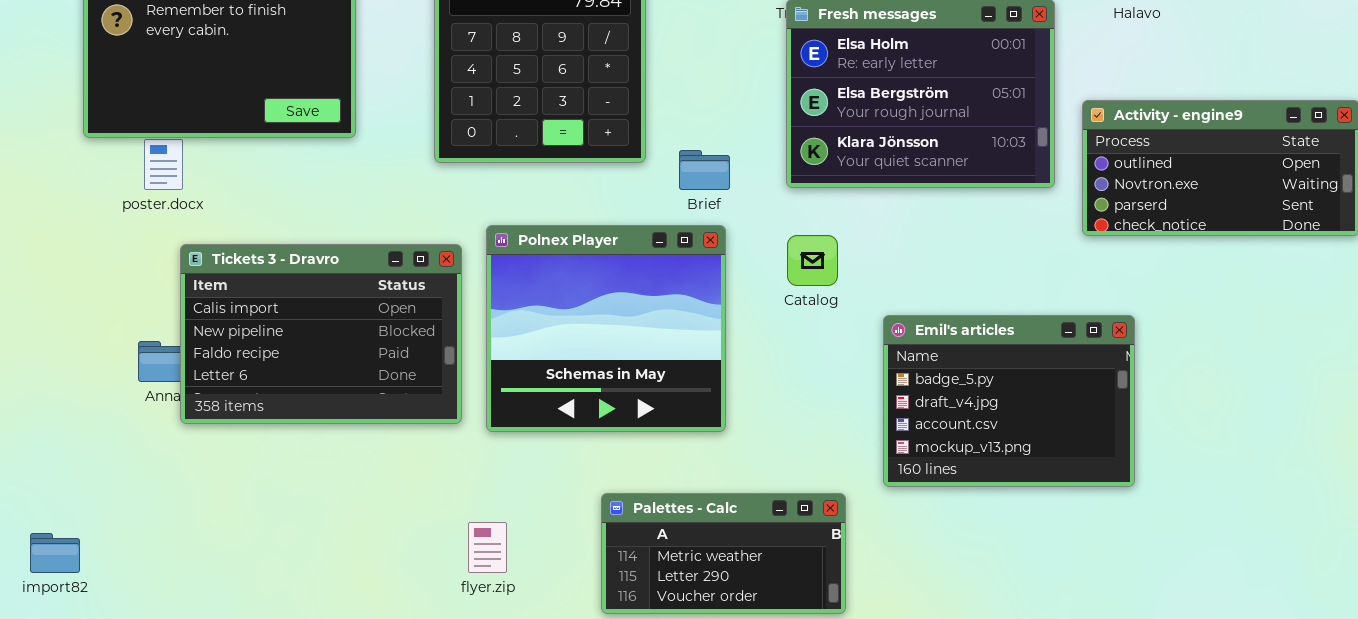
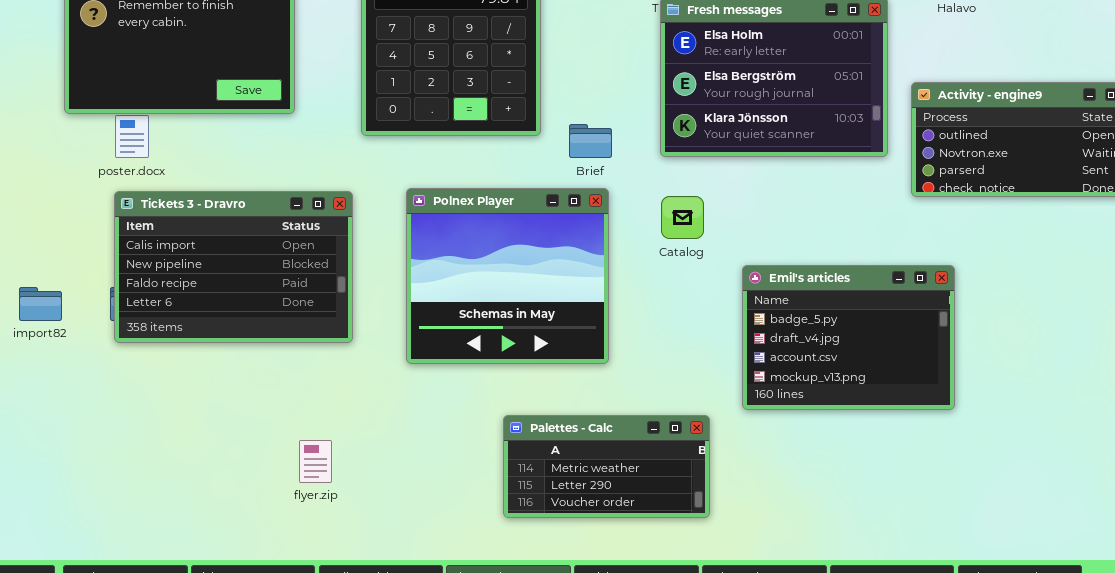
Tickets 3 - Dravro: [180,244,462,424] -> [114,191,353,343], moved
flyer.zip: [468,522,507,573] -> [299,440,332,483], moved
import82: [30,533,80,573] -> [19,287,62,321], moved

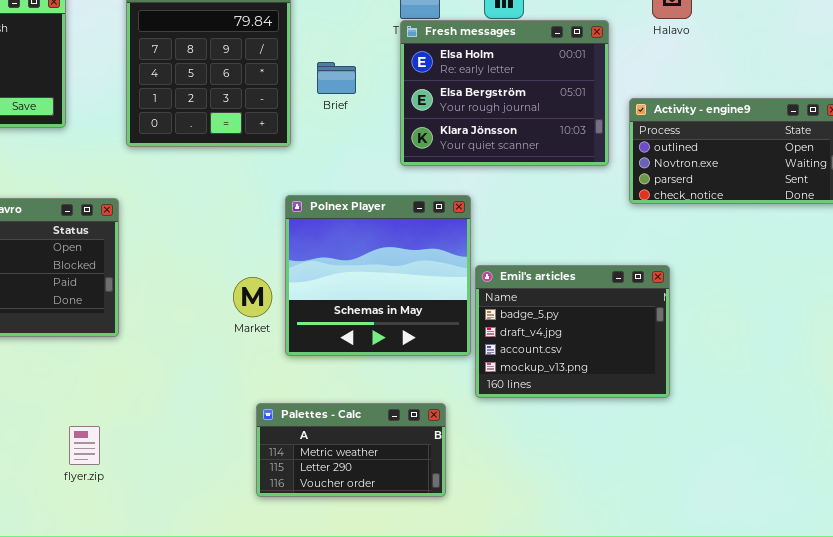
Brief: [569,124,612,158] -> [317,62,356,94], moved
Polnex Player: [406,188,609,364] -> [285,195,471,356], moved

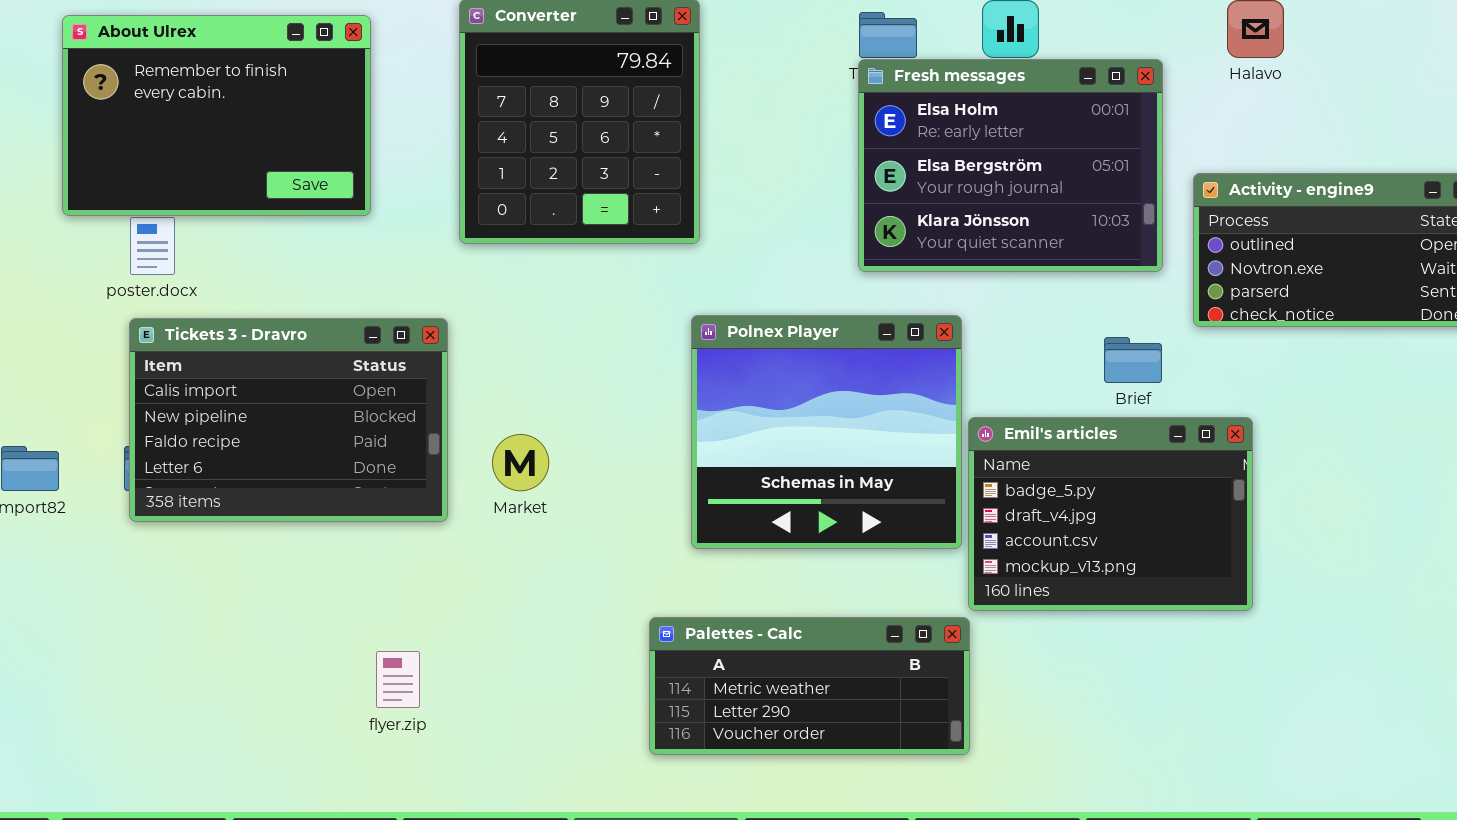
Brief: [317,62,356,94] -> [1104,337,1162,383], moved
Market: [233,277,272,317] -> [492,434,549,491], moved
Palettes - Calc: [256,403,446,497] -> [649,617,970,755], resized

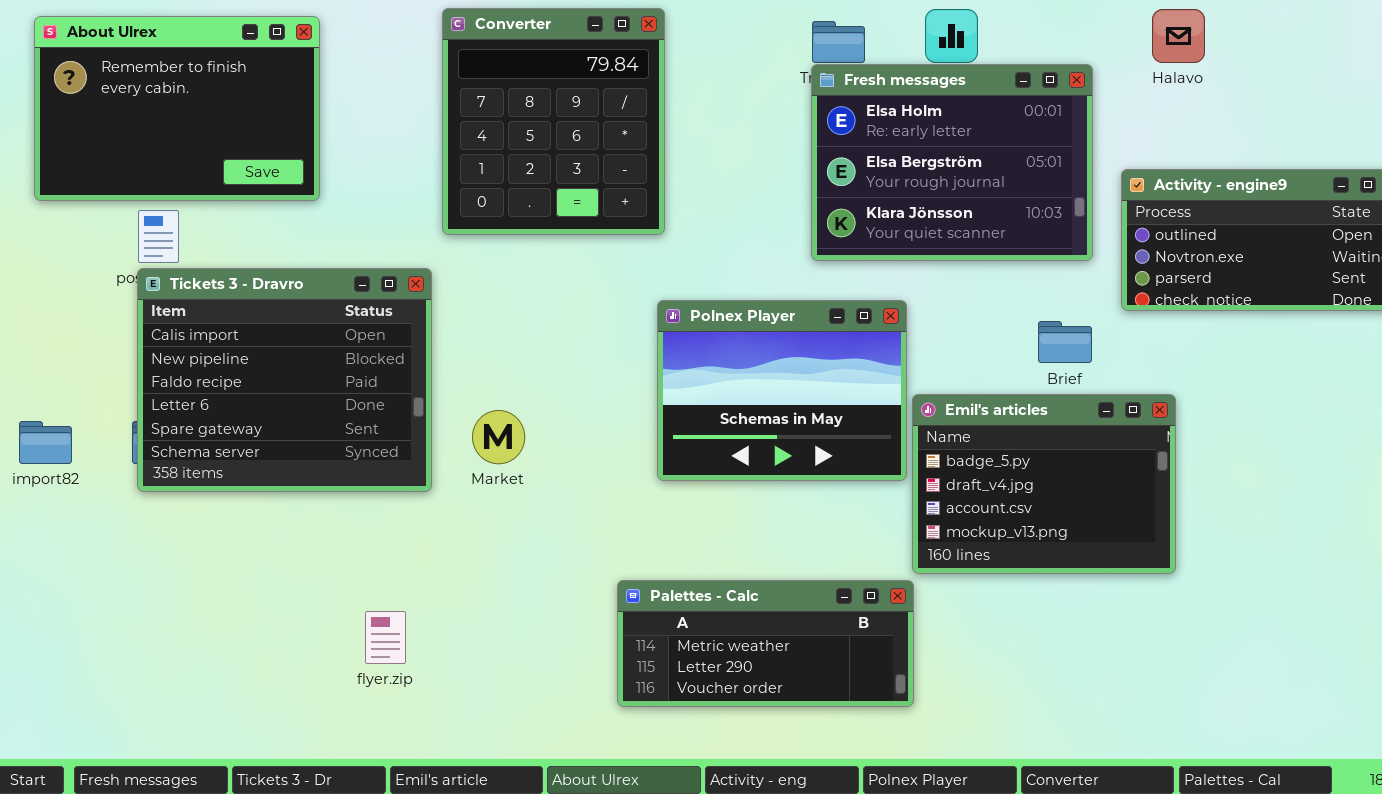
About Ulrex: [62,15,371,216] -> [34,16,320,201], moved
Polnex Player: [691,315,962,549] -> [657,300,907,481], resized
Tickets 3 - Dravro: [129,318,448,522] -> [137,268,432,492], resized

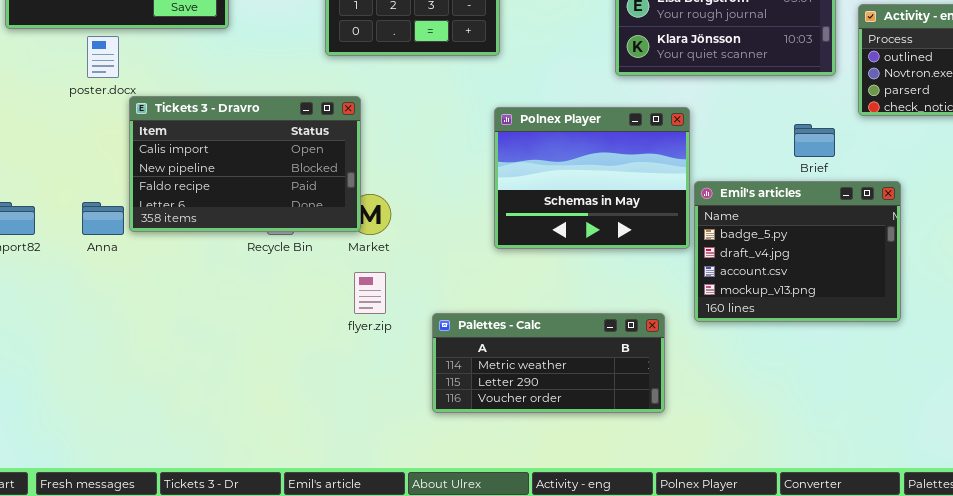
Tickets 3 - Dravro: [137,268,432,492] -> [129,96,361,232], moved, resized
Palettes - Calc: [617,580,914,707] -> [432,313,665,413], moved
flyer.zip: [365,611,406,664] -> [354,272,386,314], moved

